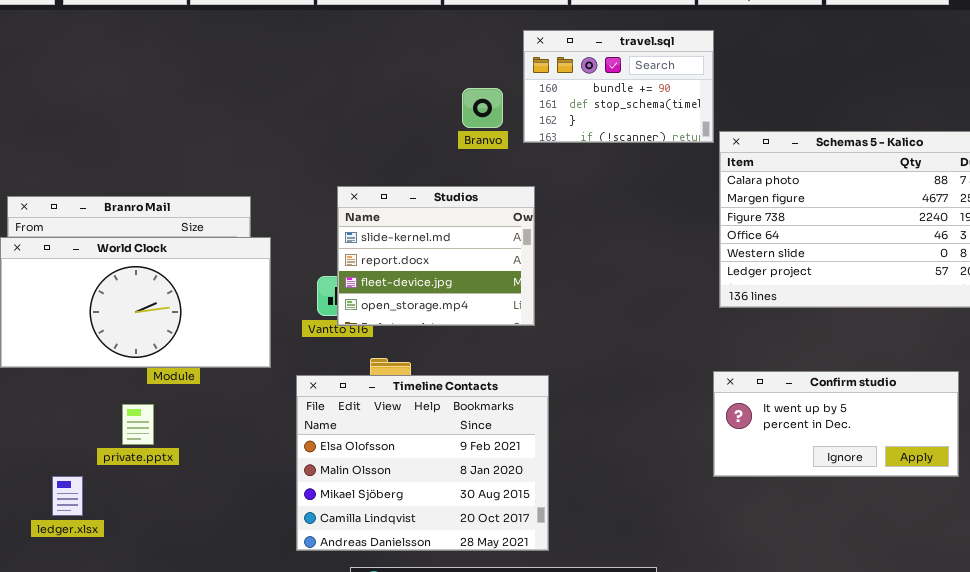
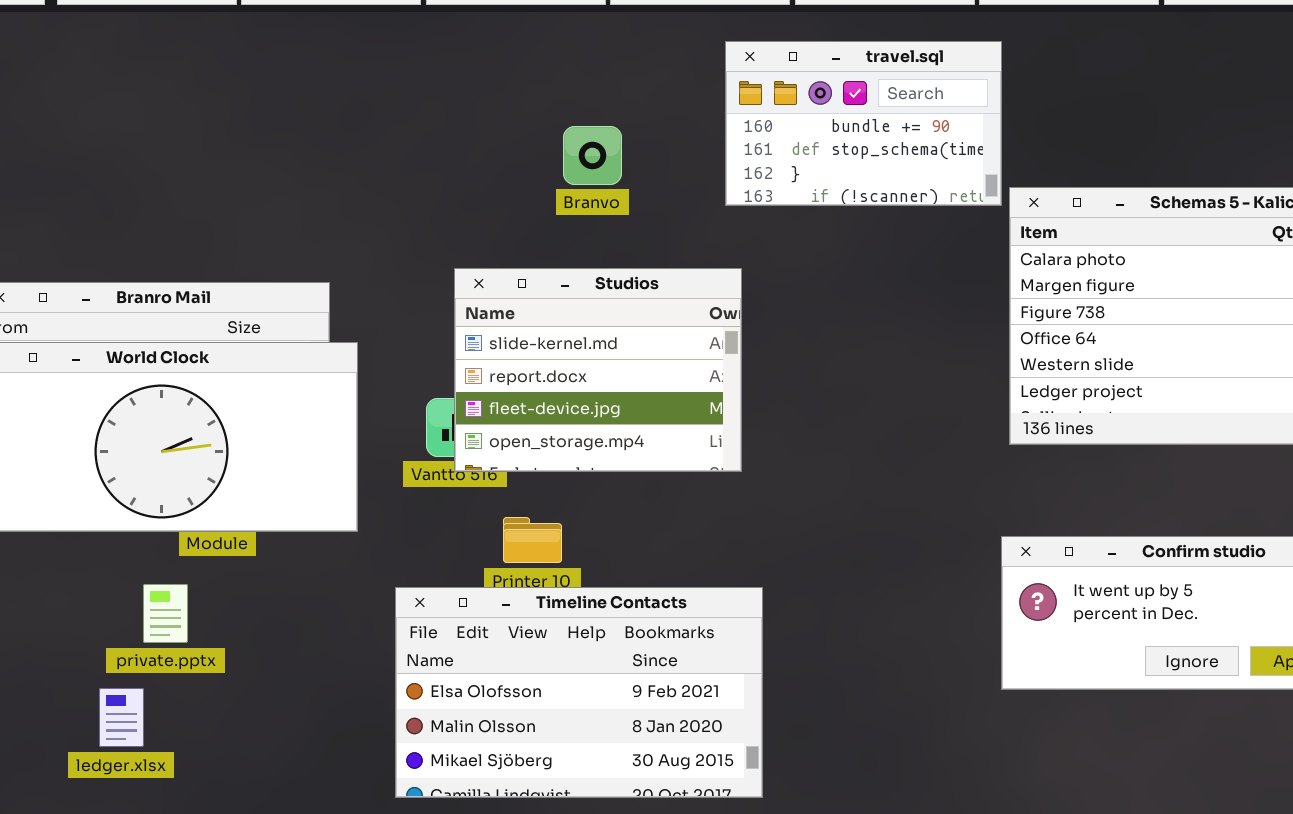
Branvo: [462,88,503,128] -> [563,126,622,185], moved
Timeline Contacts: [296,375,549,551] -> [395,587,763,798], resized
ledger.xlsx: [52,476,83,516] -> [99,688,144,747], moved

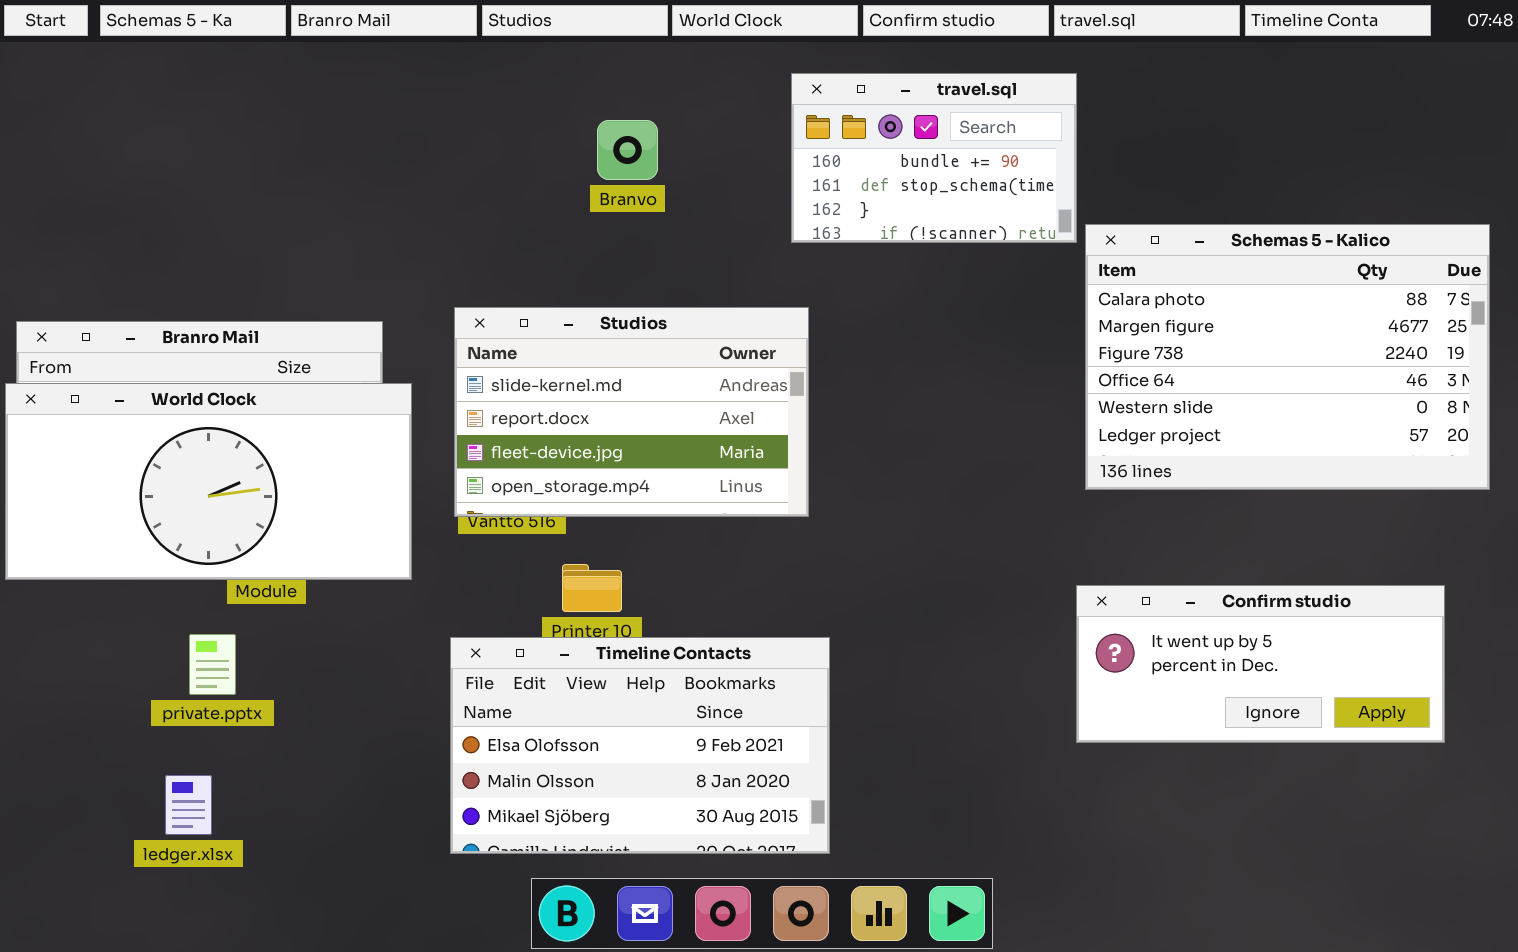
Branvo: [563,126,622,185] -> [597,120,658,180], moved
Studios: [454,268,742,472] -> [454,307,809,517], resized
ledger.xlsx: [99,688,144,747] -> [165,775,212,835], moved

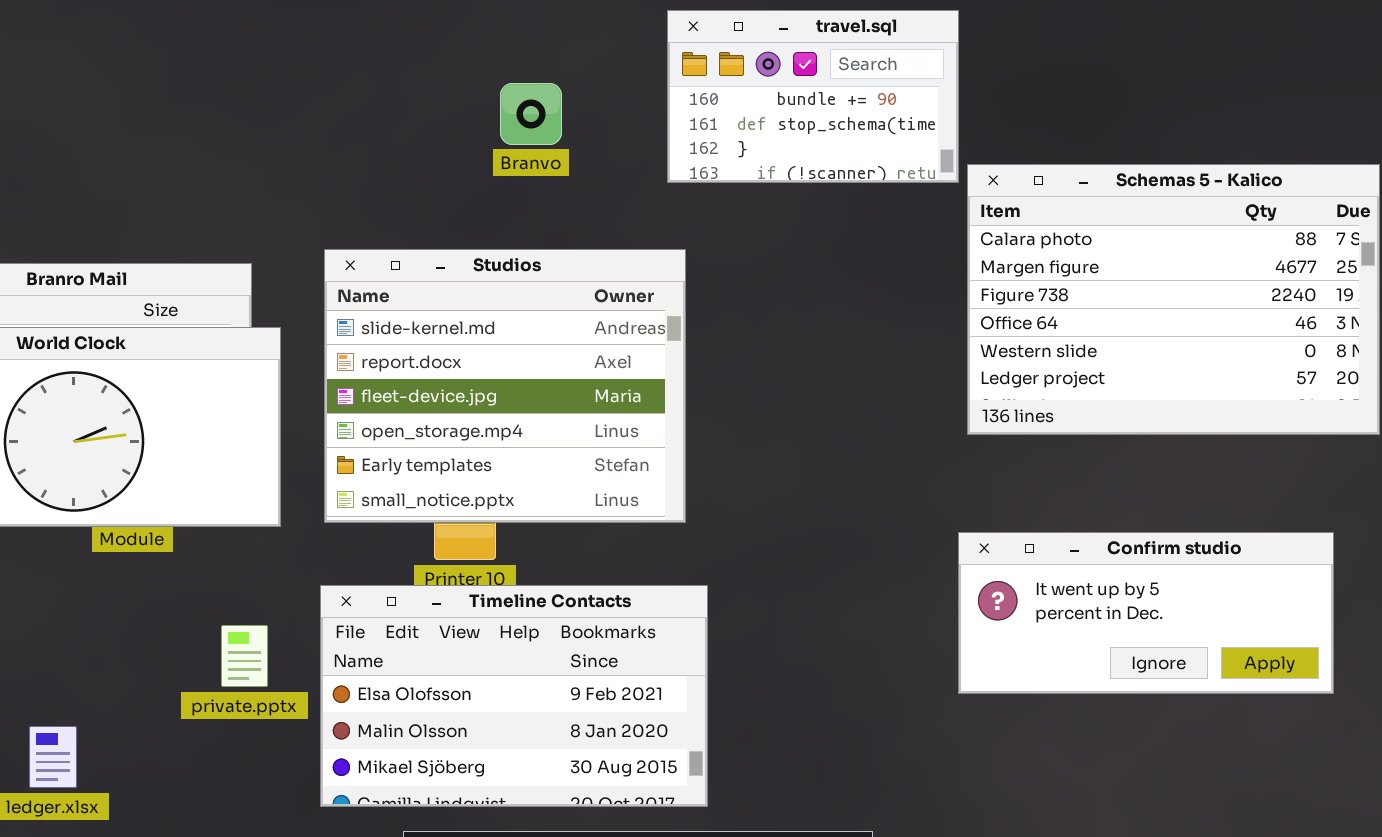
Branvo: [597,120,658,180] -> [500,83,562,145], moved
Studios: [454,307,809,517] -> [324,249,686,523], resized
private.pptx: [189,634,236,695] -> [221,625,268,687], moved

